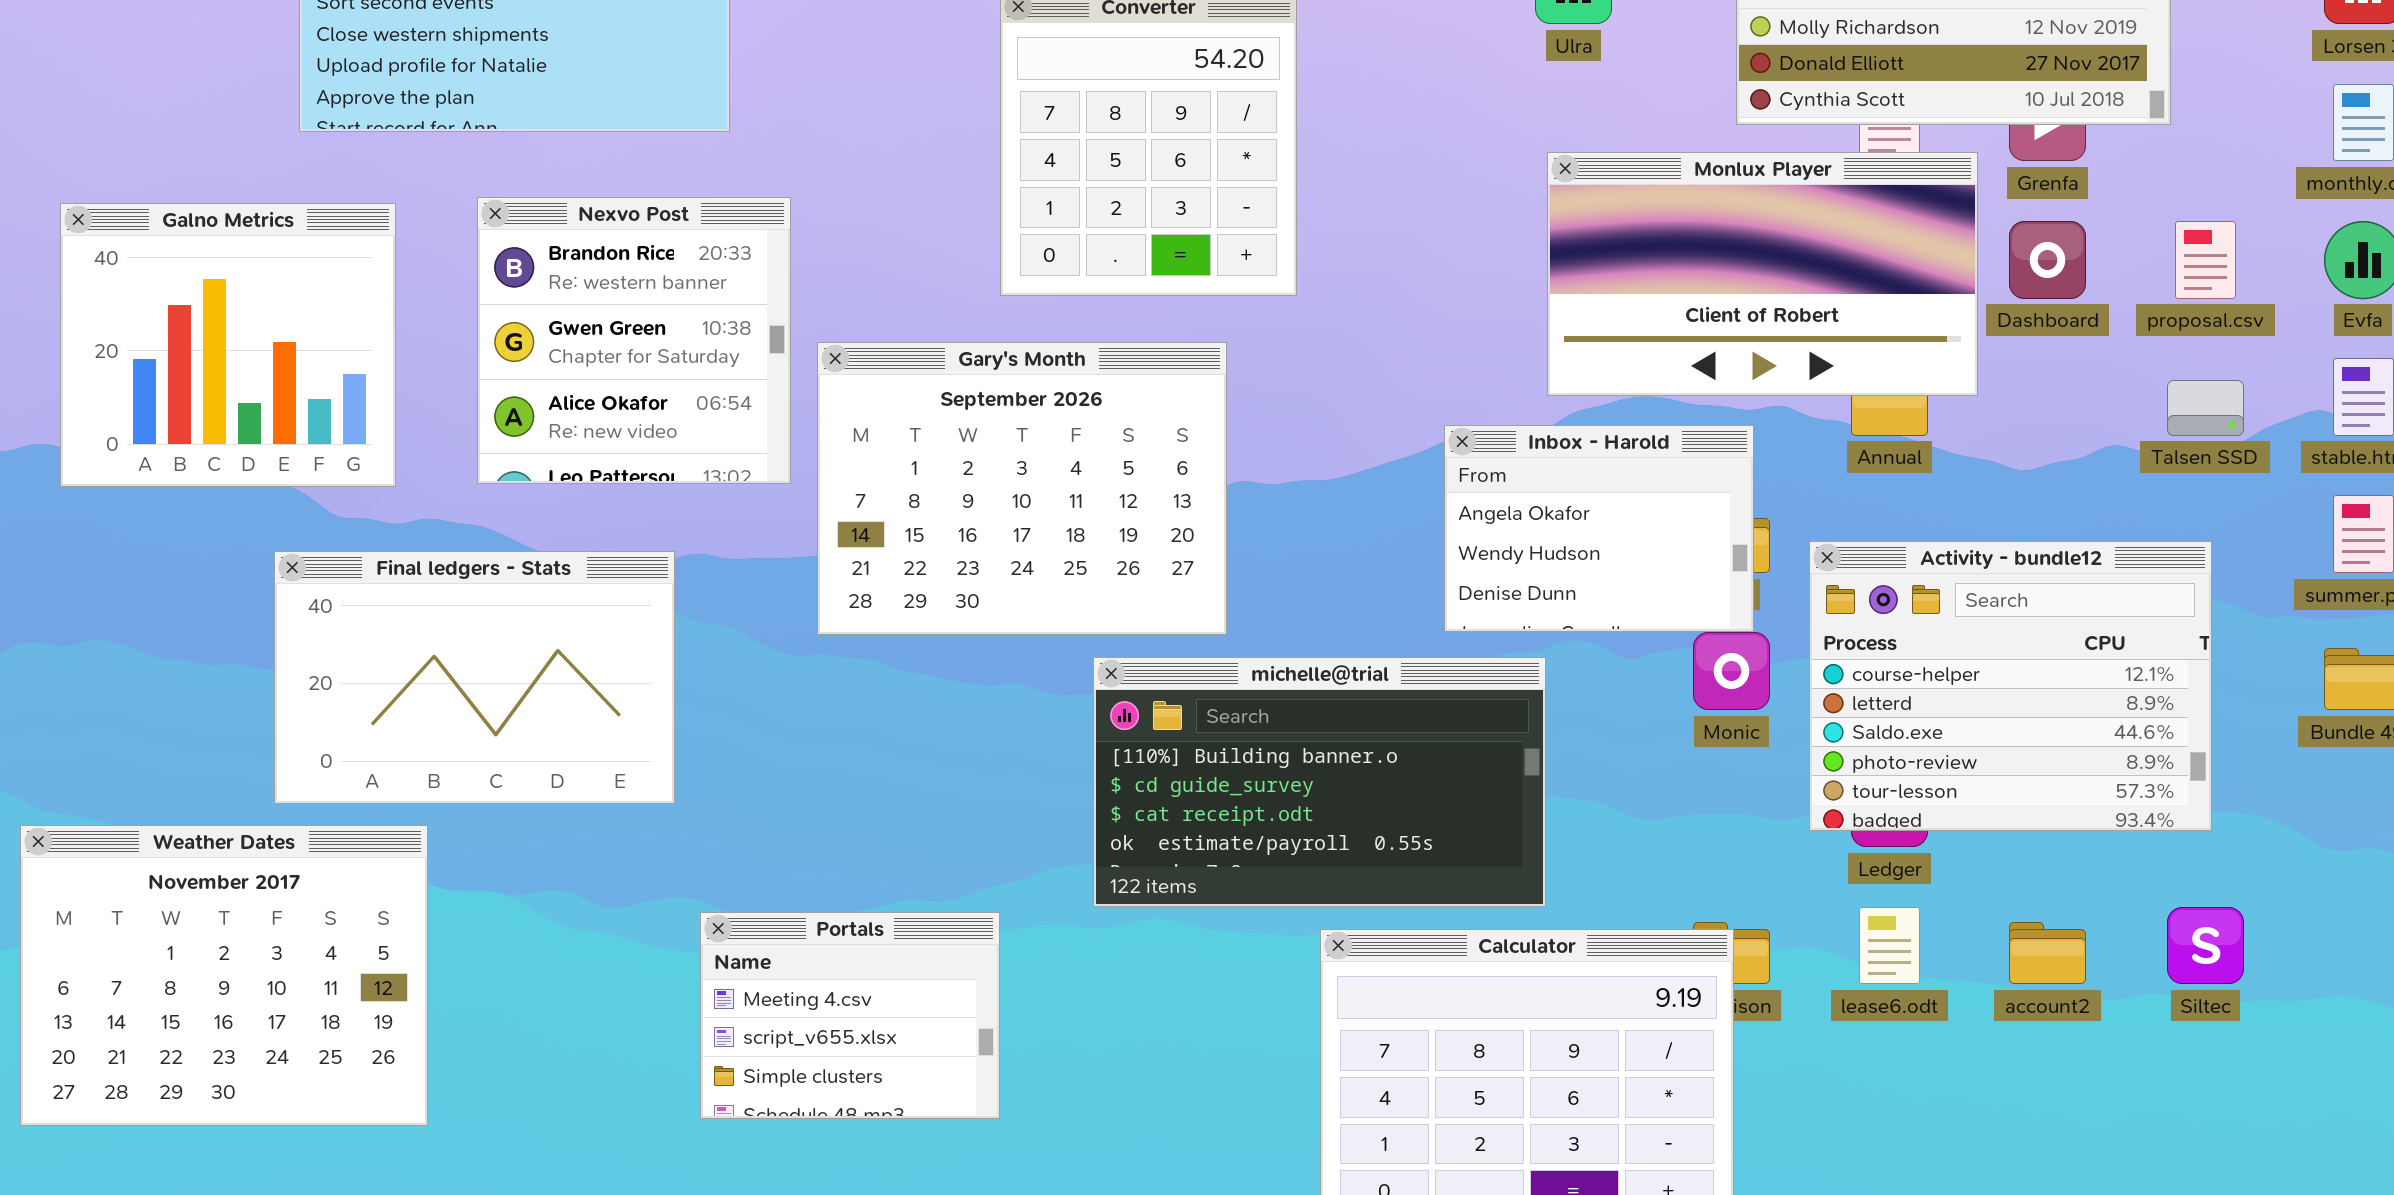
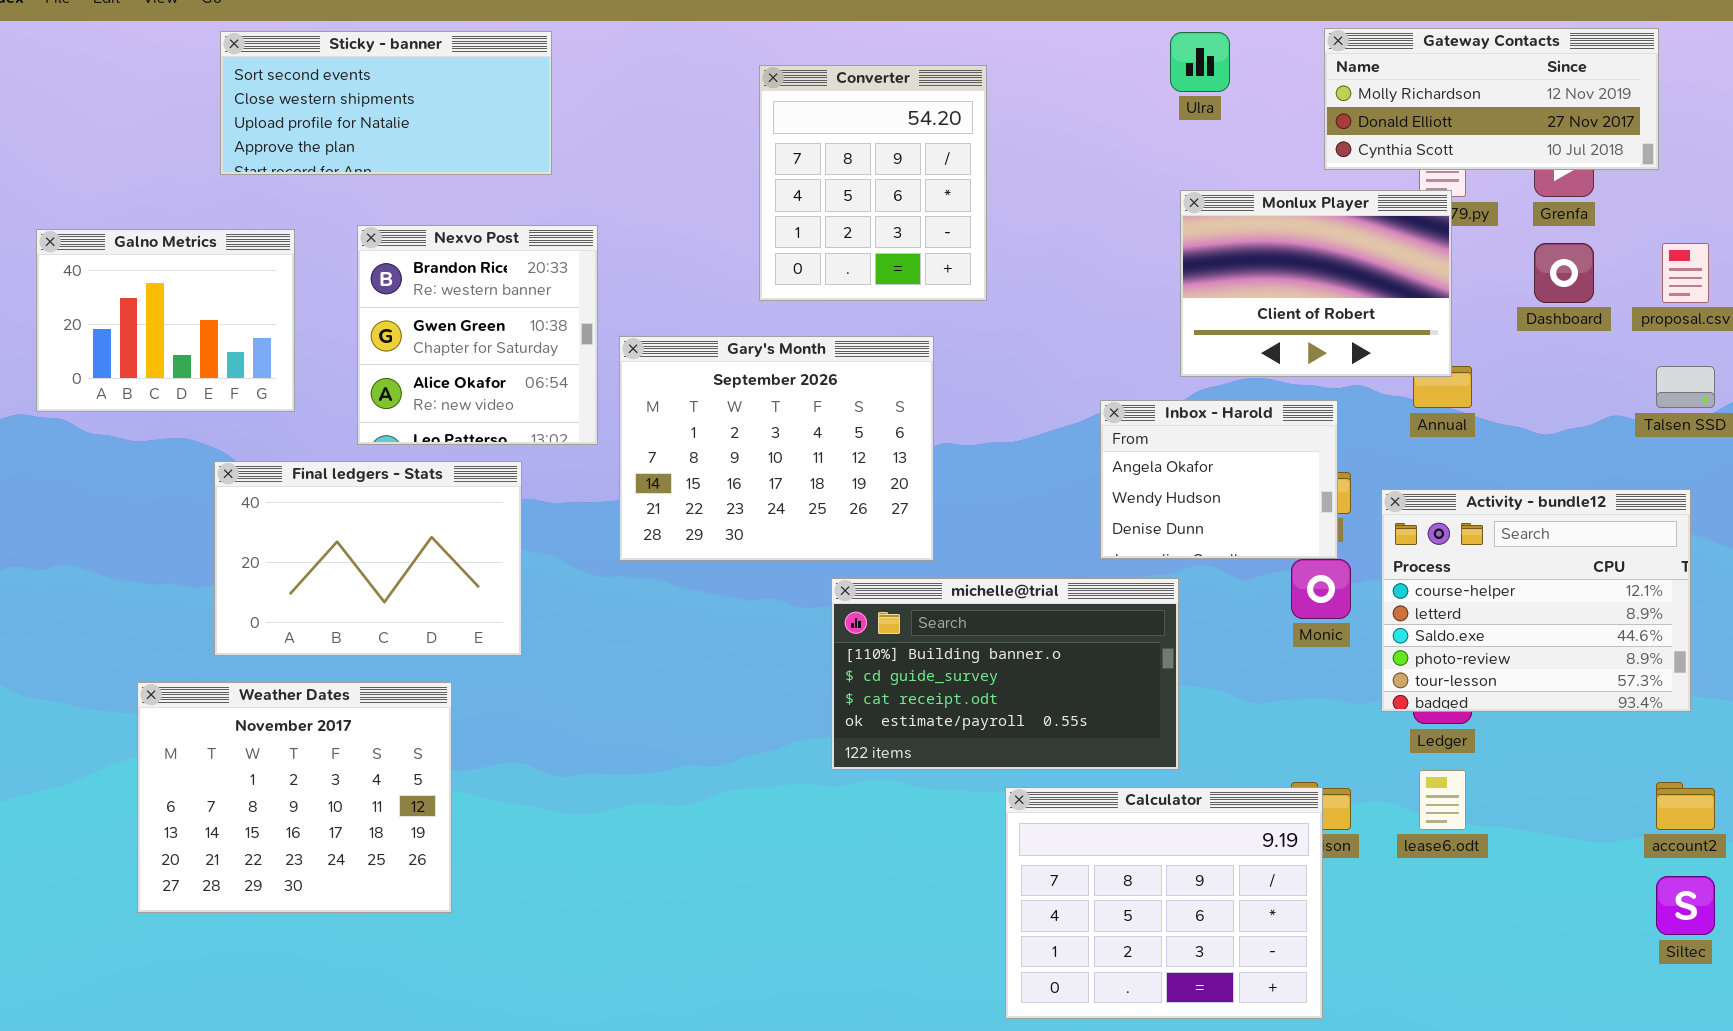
Monlux Player: [1547,152,1978,396] -> [1180,190,1452,377], resized
Galno Metrics: [60,203,396,487] -> [36,229,295,412], resized
Final ledgers - Stats: [274,551,675,804] -> [214,461,522,656], moved
Weather Dates: [20,825,428,1126] -> [137,682,452,913], moved
Siltec: [2167,907,2244,984] -> [1656,876,1715,935], moved
Portals: [700,912,1000,1119] -> none, closed
account2: [2009,922,2086,984] -> [1656,782,1715,830], moved

